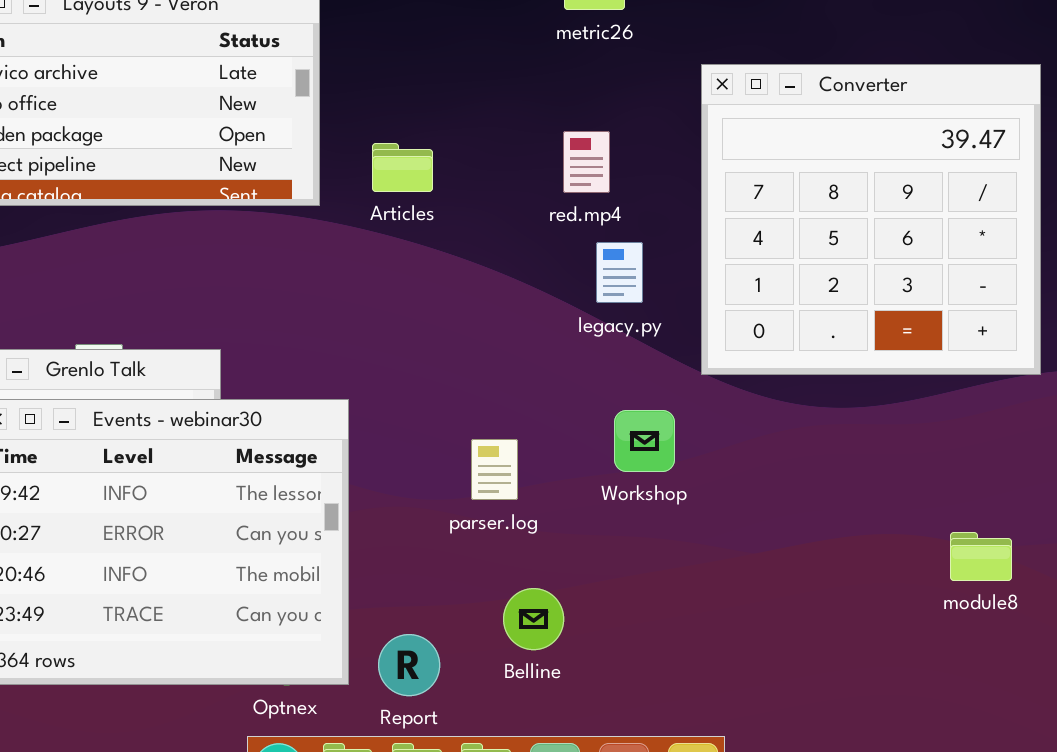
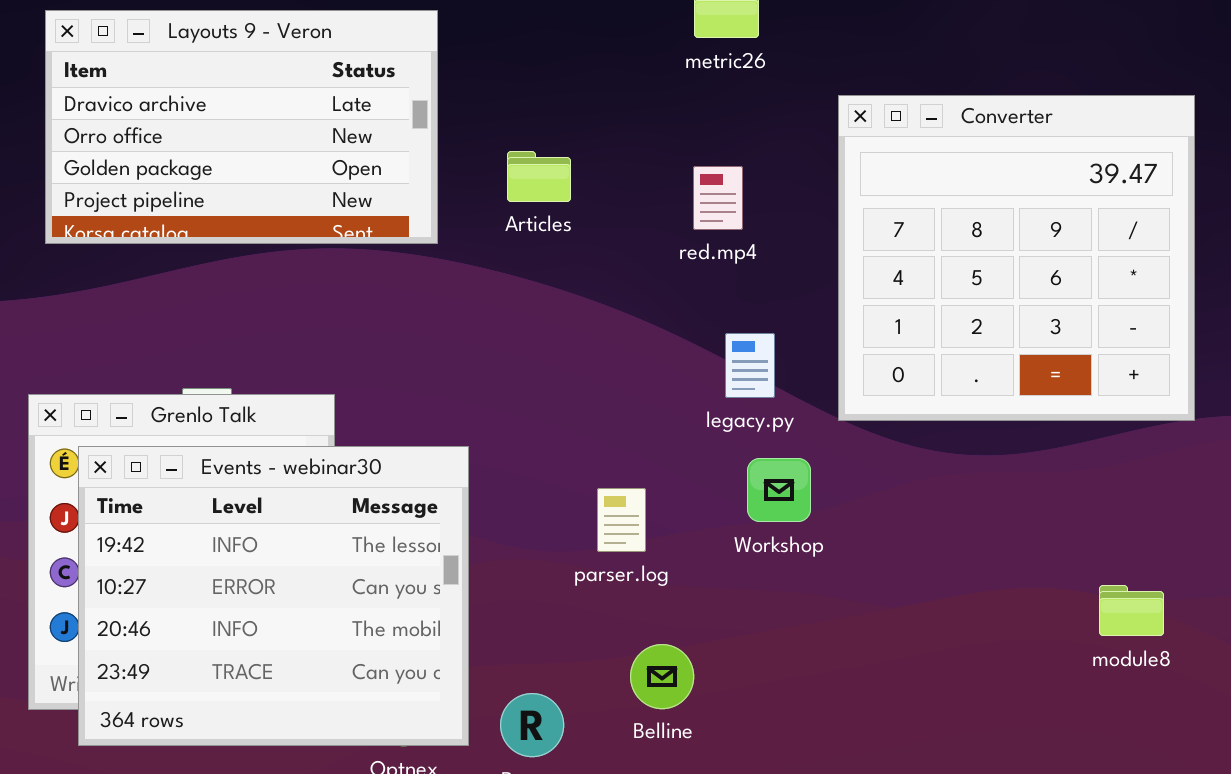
Articles: [372,143,433,192] -> [507,151,571,202], moved
legacy.py: [596,242,643,303] -> [725,333,775,398], moved

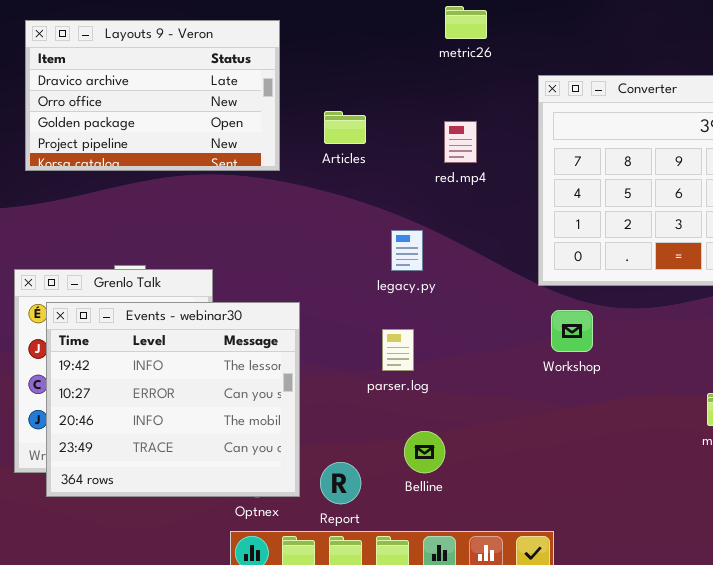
legacy.py: [725,333,775,398] -> [391,230,423,271], moved
Workshop: [747,458,811,522] -> [551,310,593,352], moved

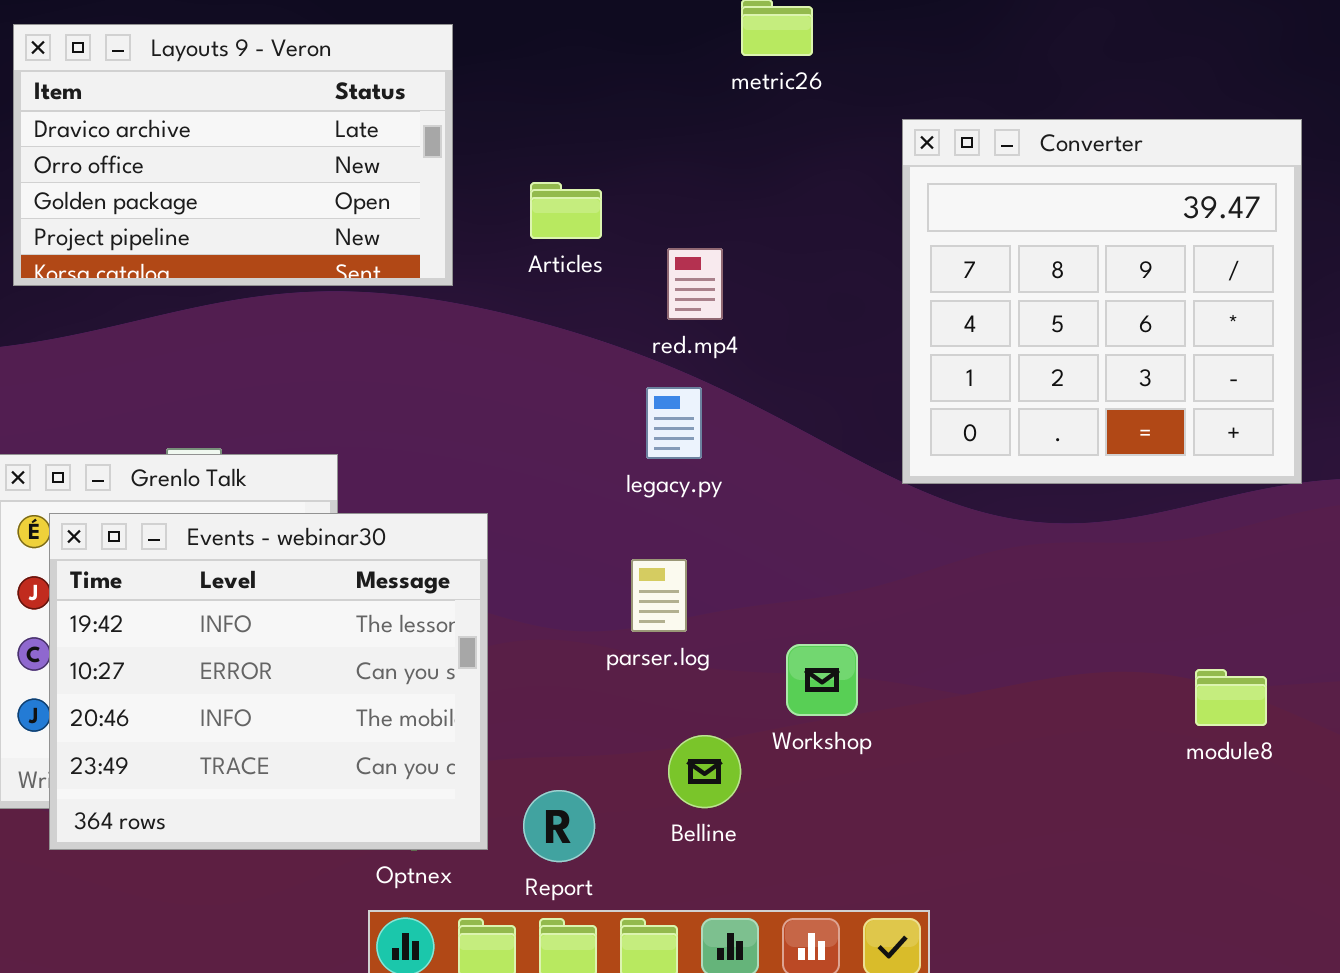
red.mp4: [444,121,477,163] -> [667,248,723,320], moved
Workshop: [551,310,593,352] -> [786,644,858,716], moved

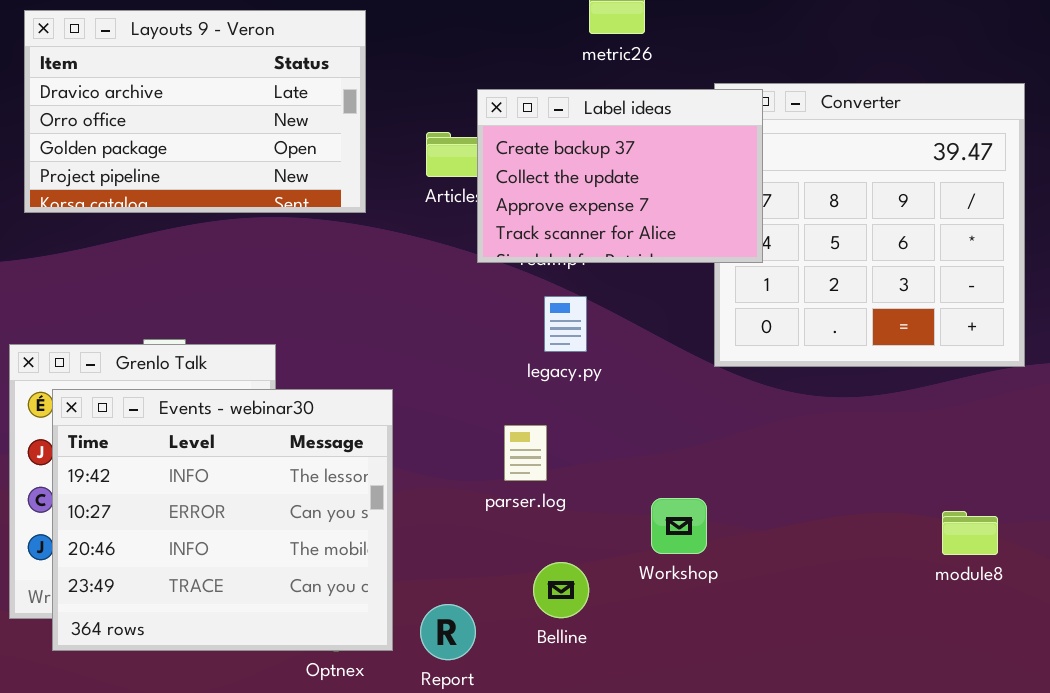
Label ideas: none -> [477,89,763,263], opened
legacy.py: [646,387,702,459] -> [544,296,587,352], moved
Workshop: [786,644,858,716] -> [651,498,707,554], moved

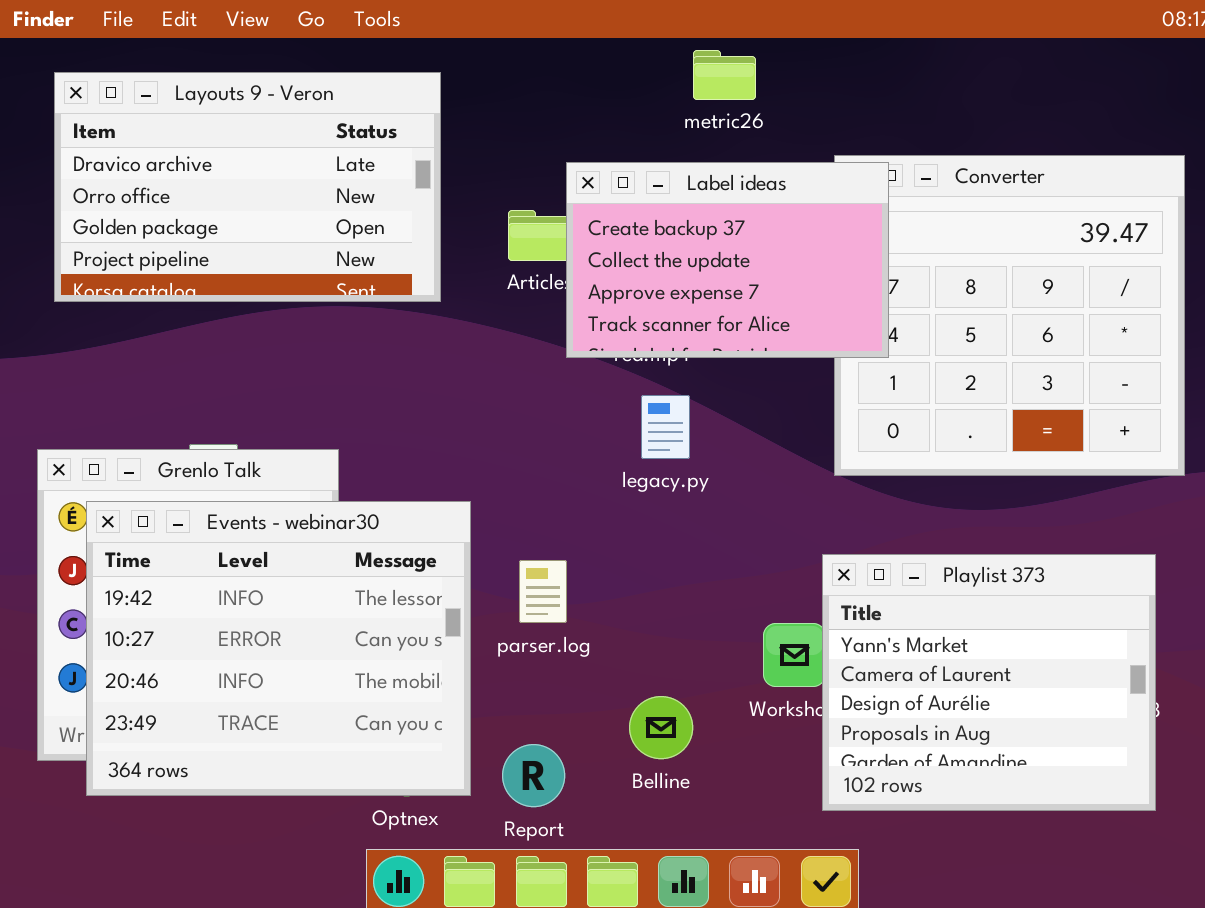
parser.log: [504,425,547,481] -> [519,560,567,623], moved
Playlist 373: none -> [822,554,1156,811], opened

